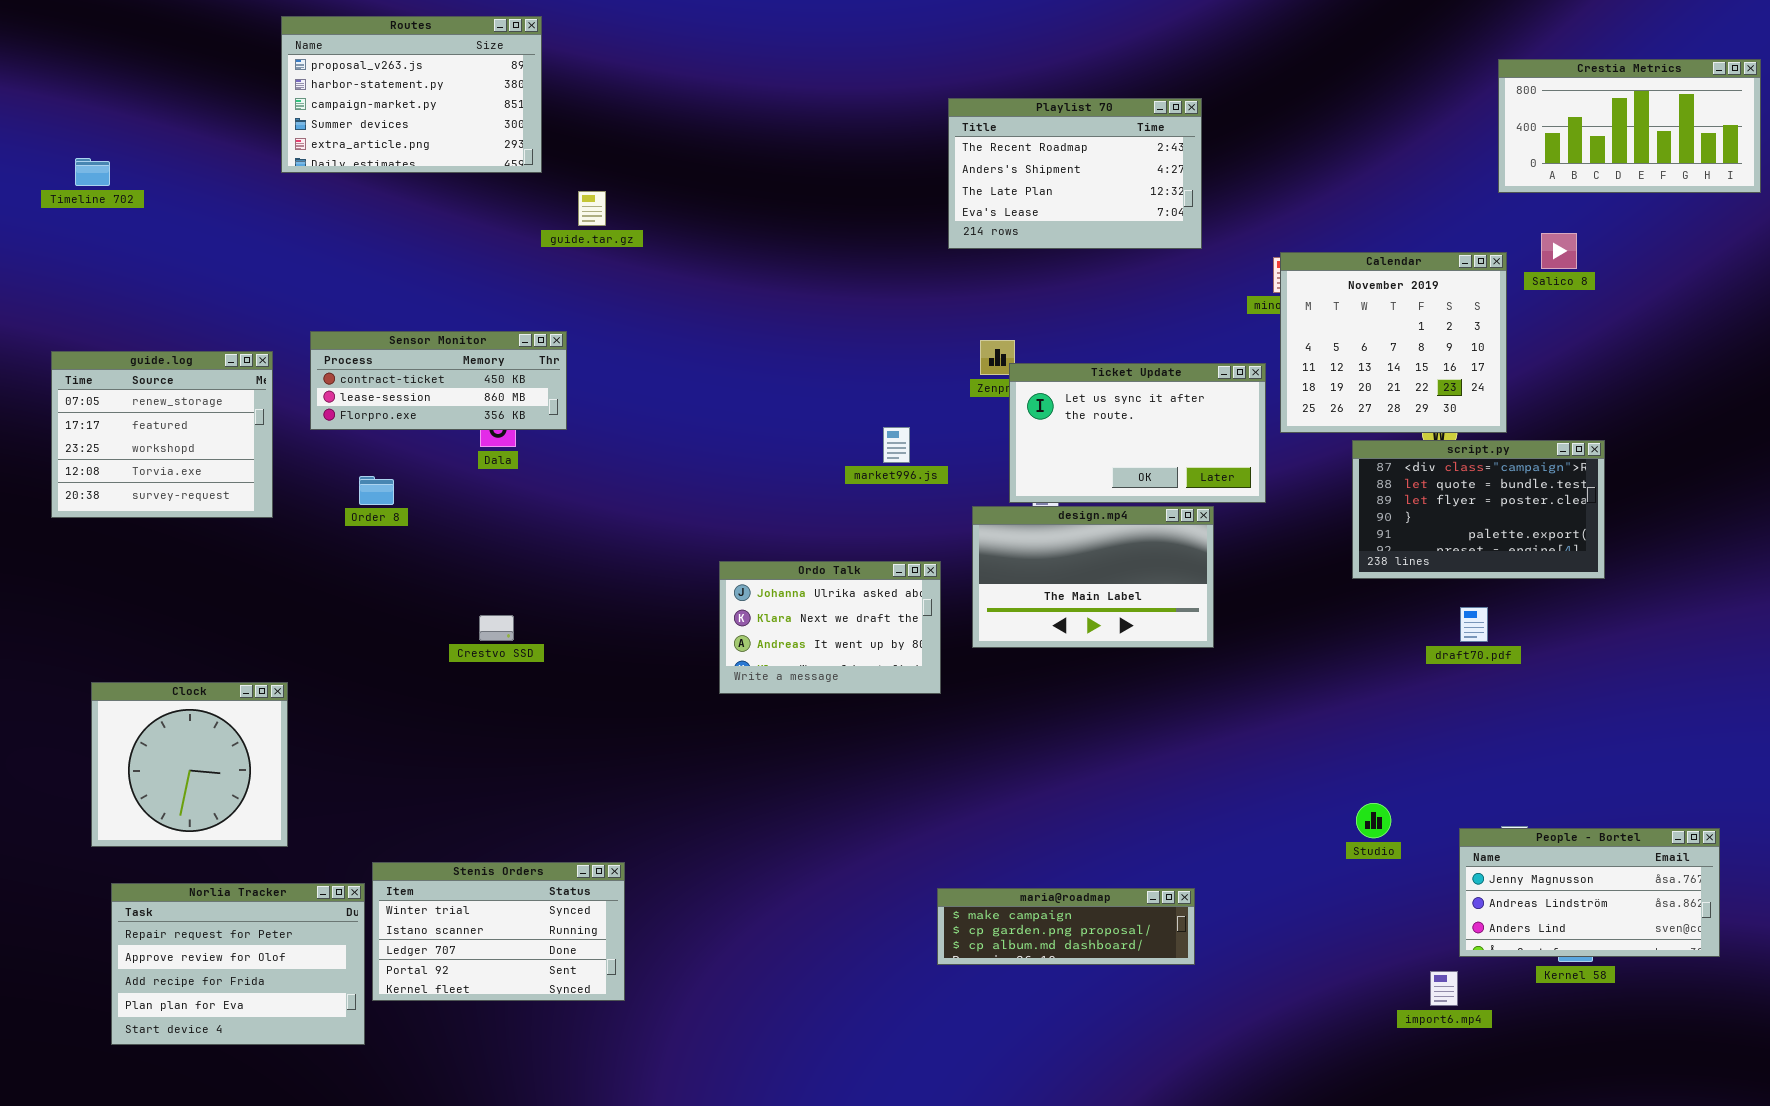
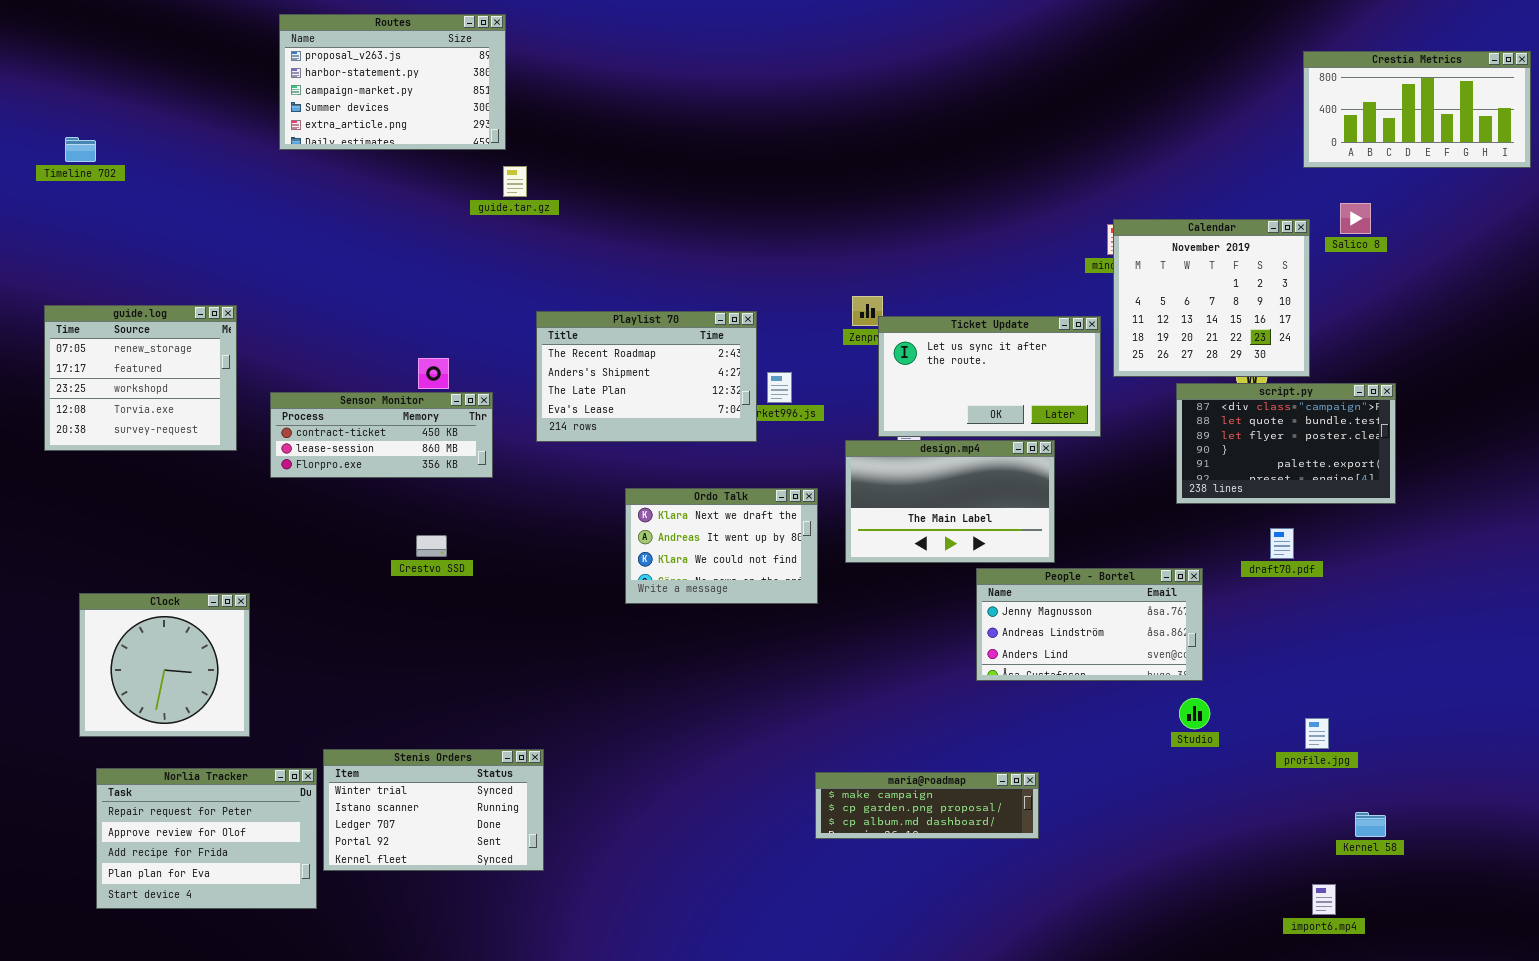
Routes: [281,16,542,173] -> [279,14,506,150], moved
Playlist 70: [948,98,1202,249] -> [536,311,757,442], moved
Sensor Monitor: [310,331,567,430] -> [270,392,493,478], moved
Ordo Talk: [719,561,941,694] -> [625,488,818,604], scrolled down 1 row
People - Bortel: [1459,828,1720,957] -> [976,568,1203,681], moved
import6.mp4: [1430,971,1458,1006] -> [1312,884,1336,915], moved

